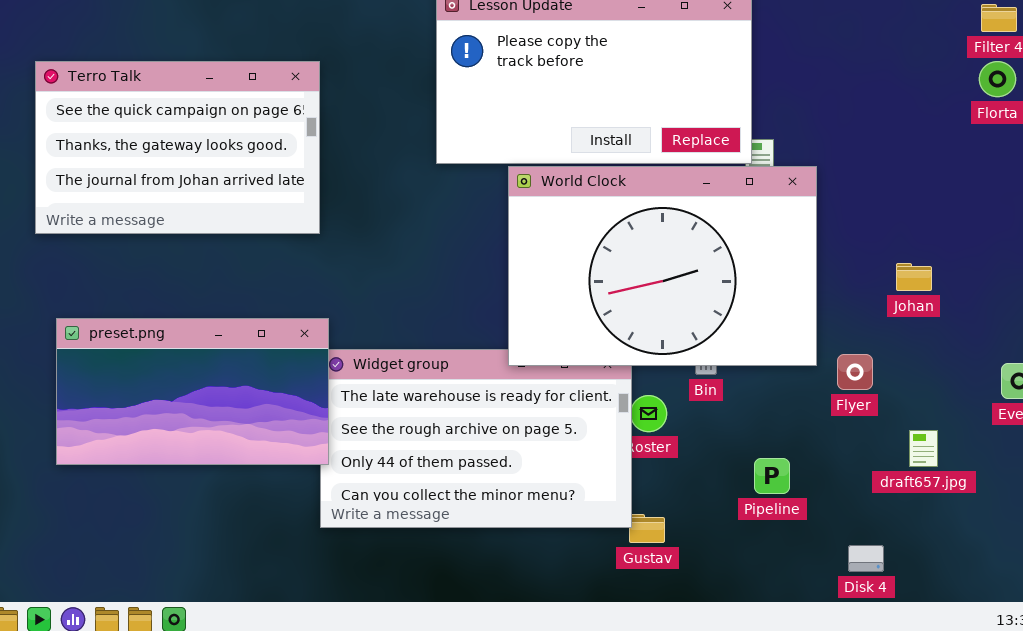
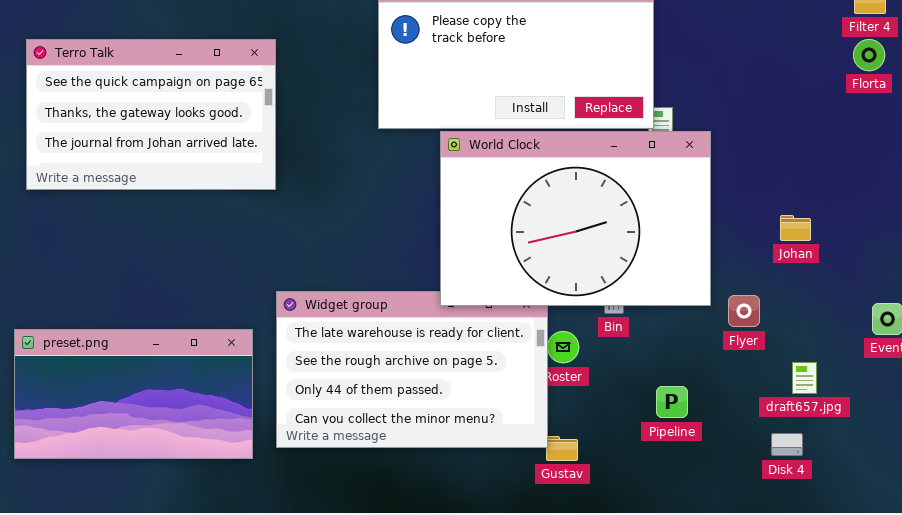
preset.png: [56,318,329,465] -> [14,329,253,459], moved
Disk 4: [848,545,884,572] -> [771,433,803,456], moved

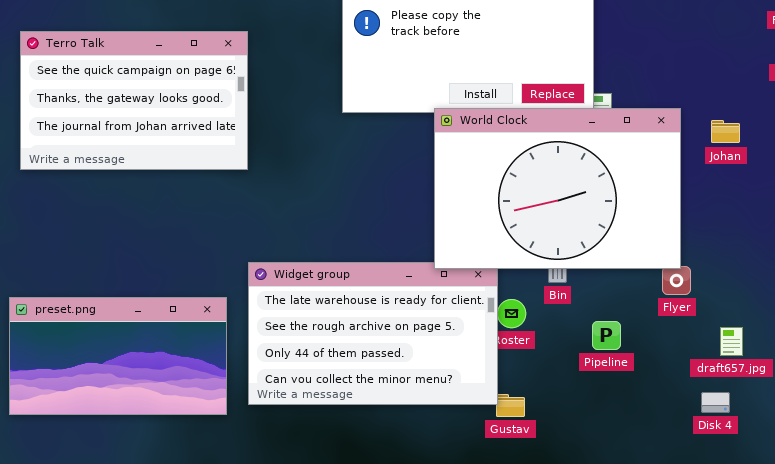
World Clock: [440,131,711,306] -> [434,108,681,269], moved
Johan: [780,215,811,241] -> [711,120,740,143], moved
Pipeline: [656,386,688,418] -> [592,321,621,350], moved

